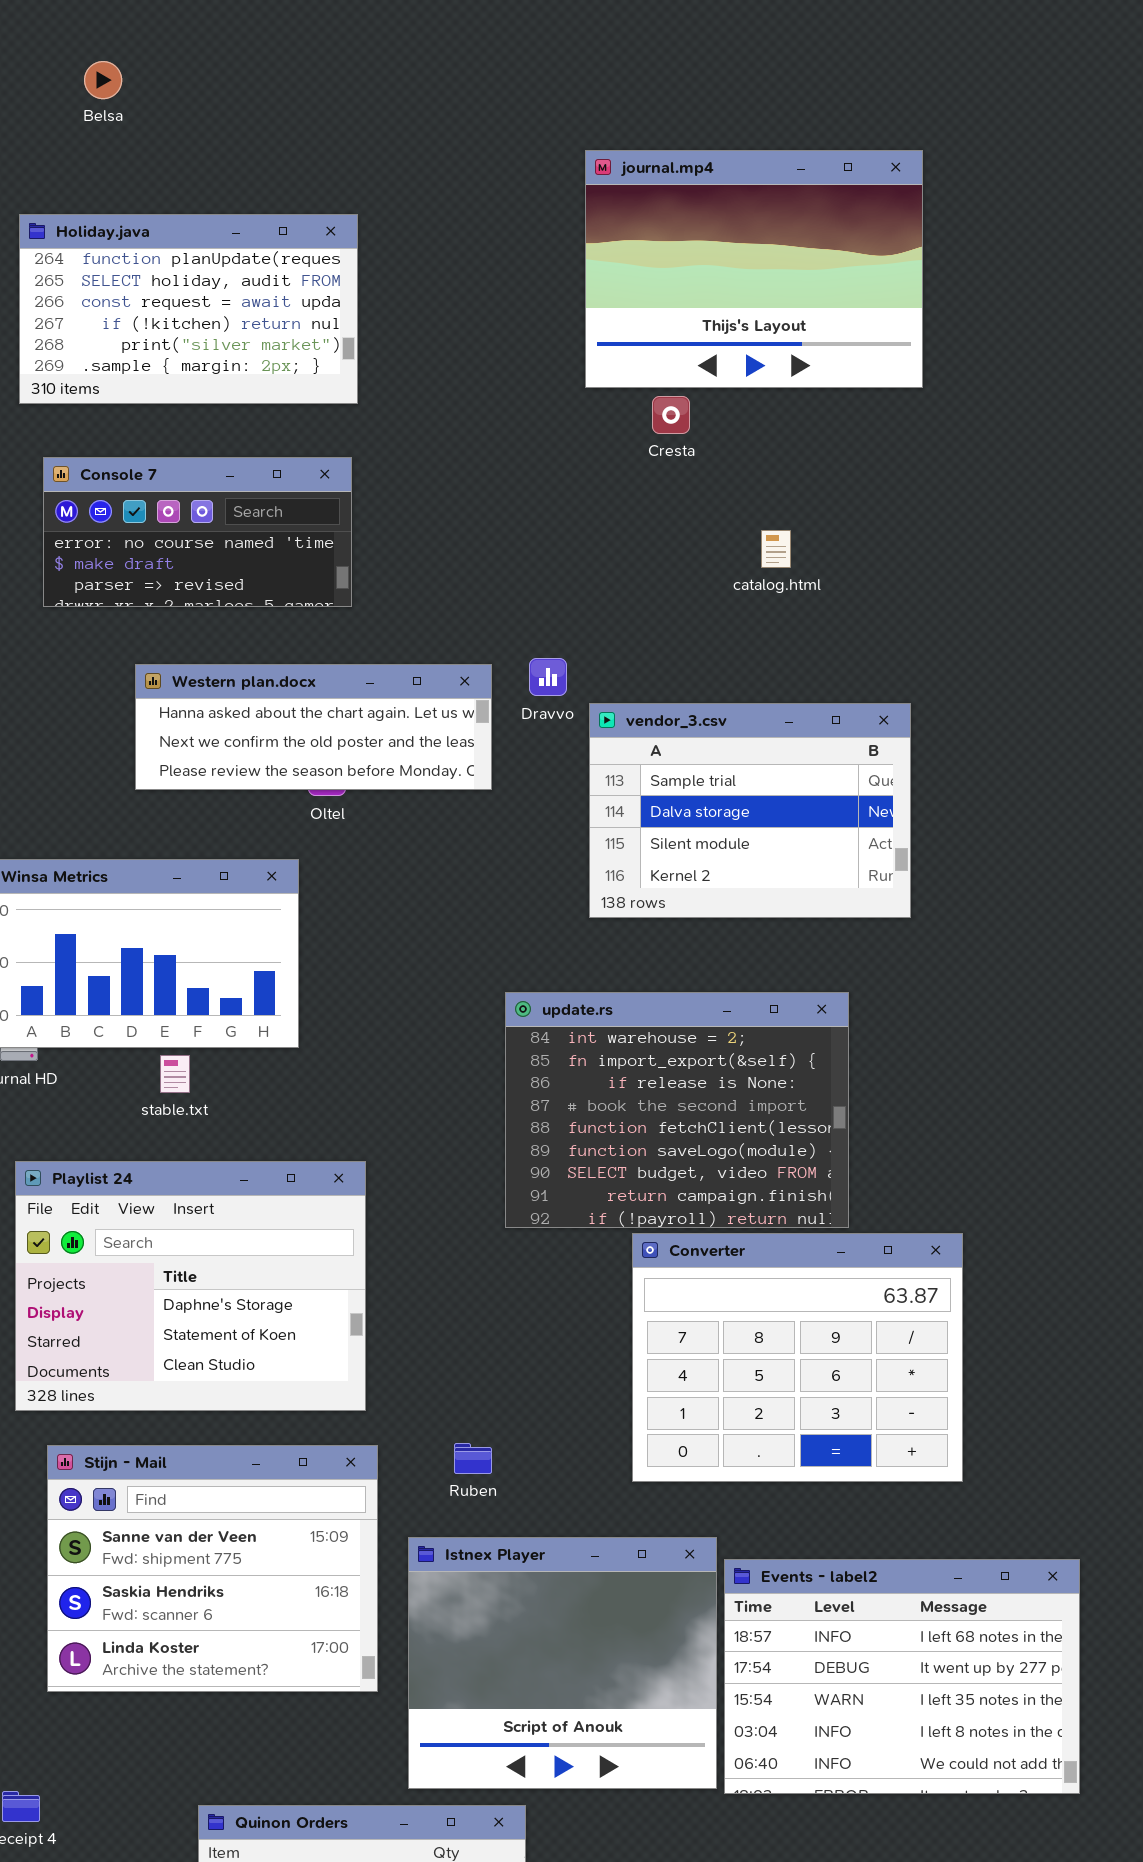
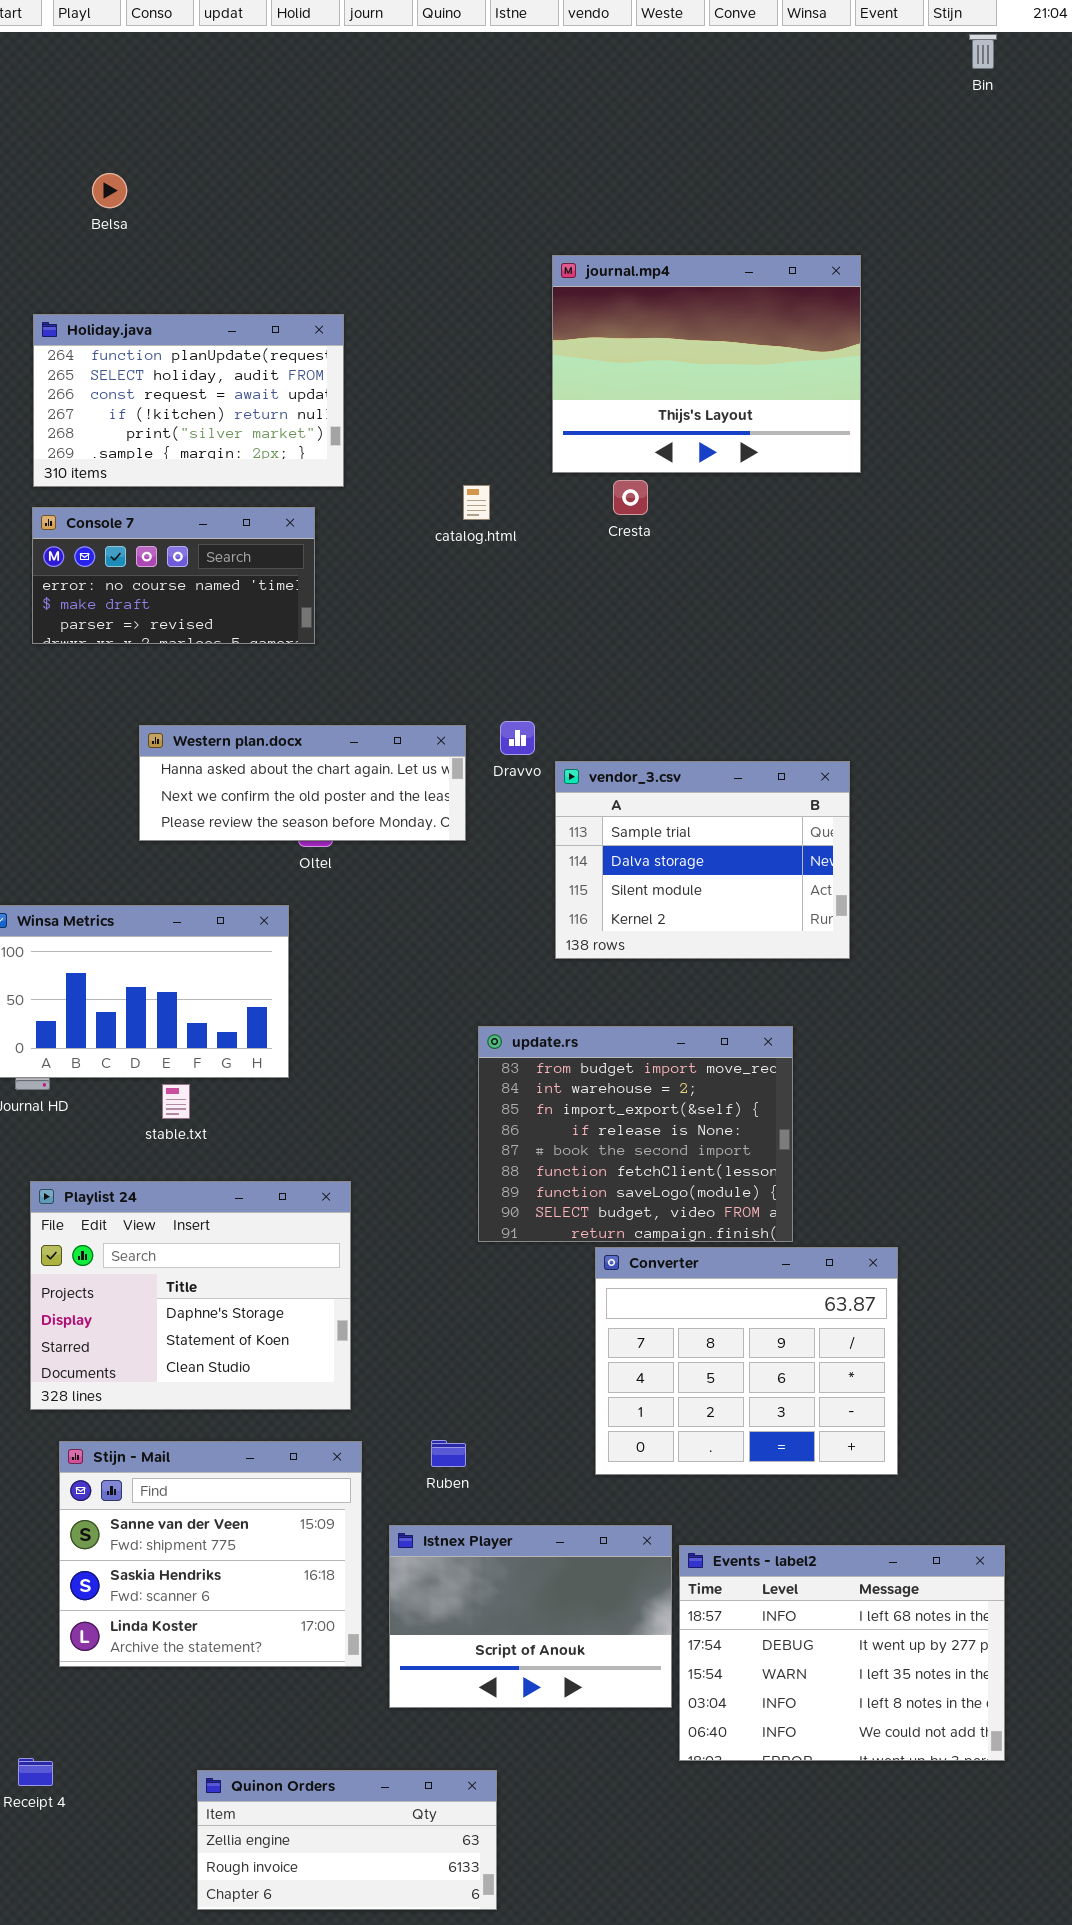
Console 7: [43,457,352,607] -> [32,507,315,644], moved
catalog.html: [761,530,791,568] -> [463,485,490,520], moved
update.rs: [505,992,849,1228] -> [478,1026,793,1242], scrolled up 1 row
Istnex Player: [408,1537,717,1789] -> [389,1525,672,1708], resized

